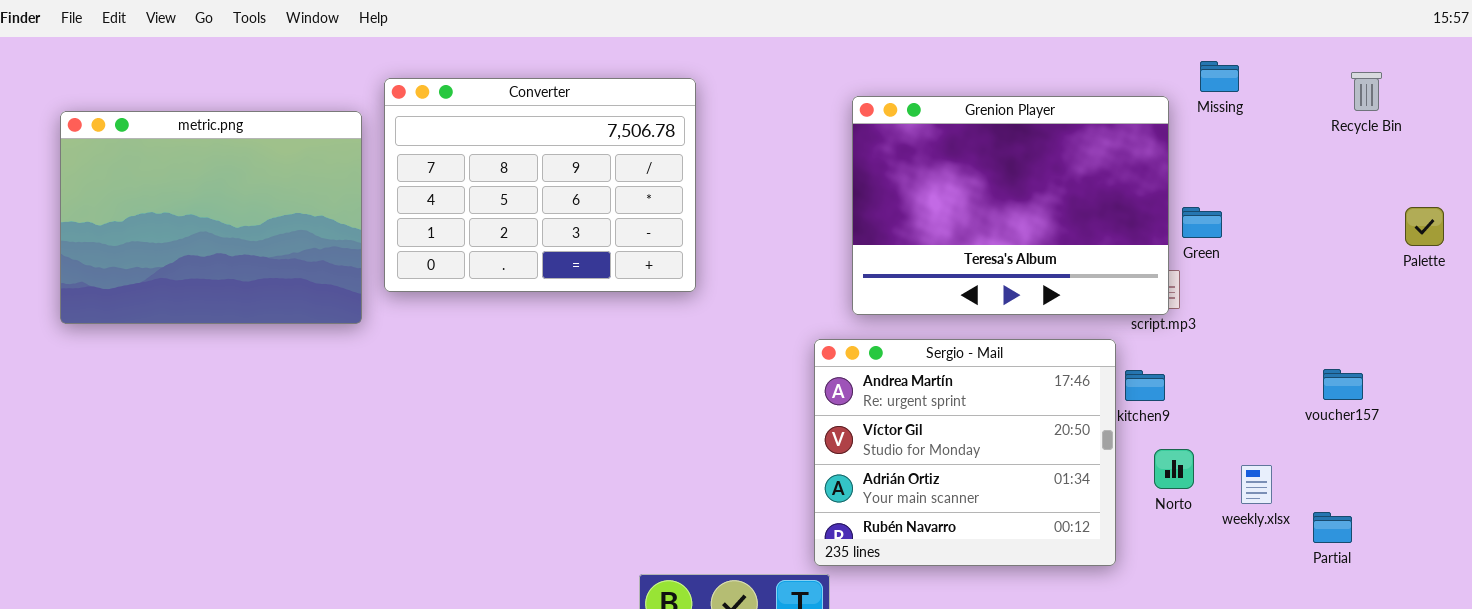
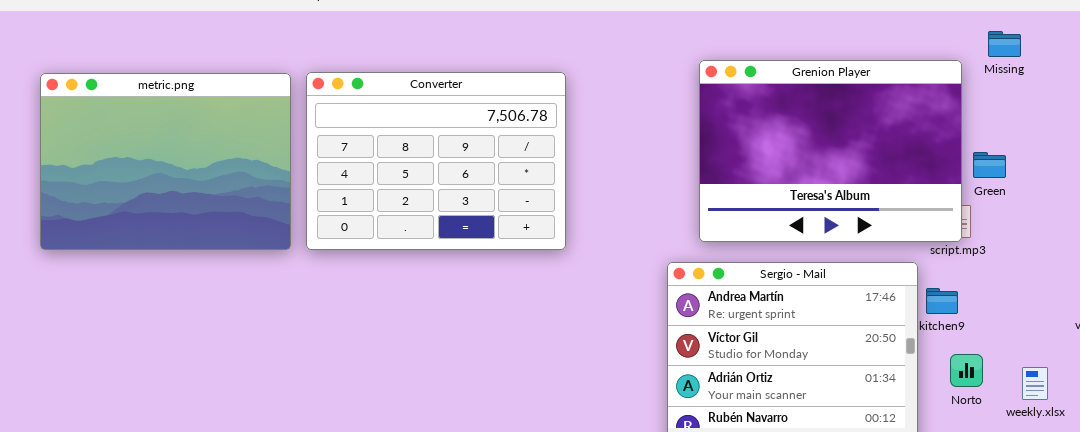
Converter: [384,78,696,292] -> [306,72,566,250], moved

